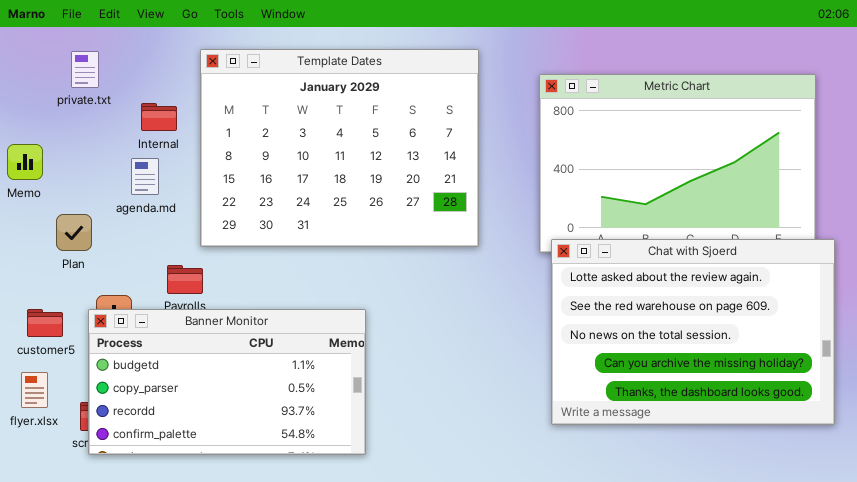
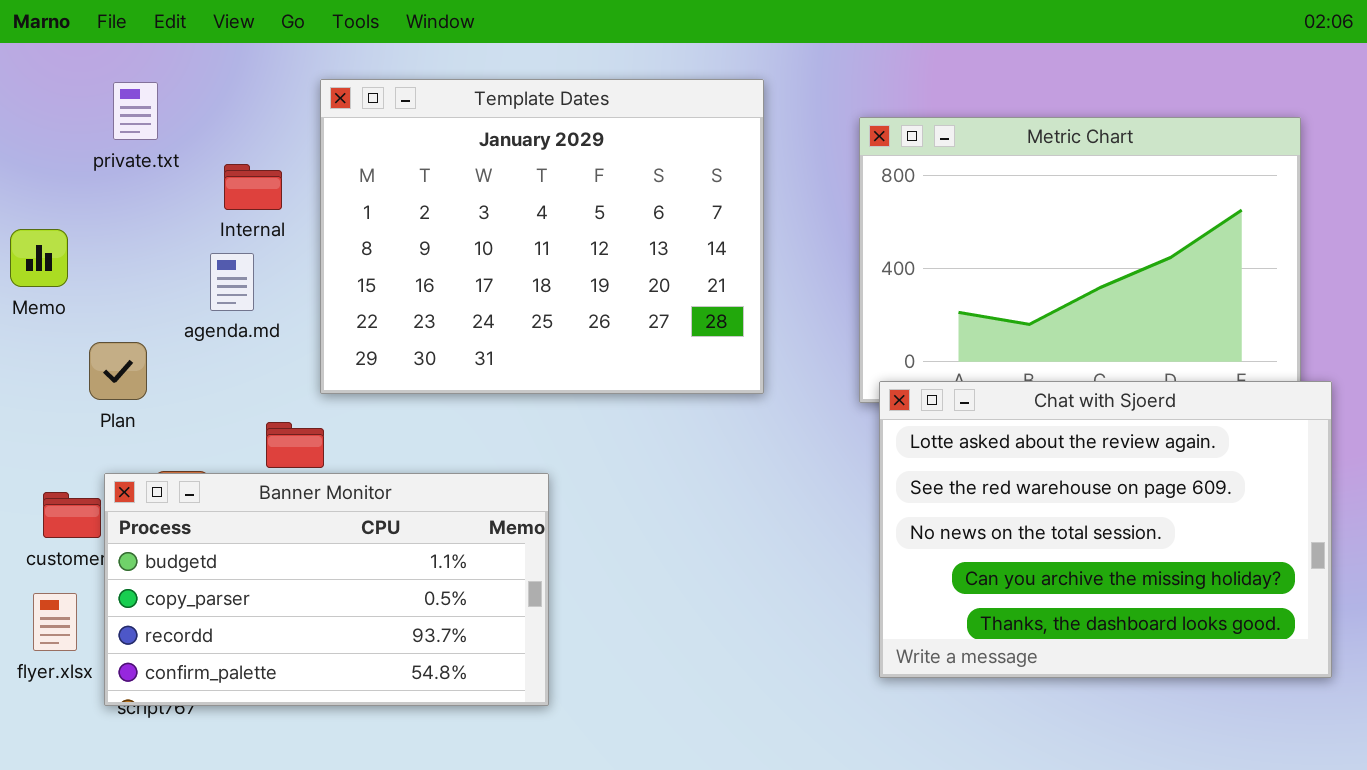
Banner Monitor: [88,309,366,455] -> [104,473,549,706], moved

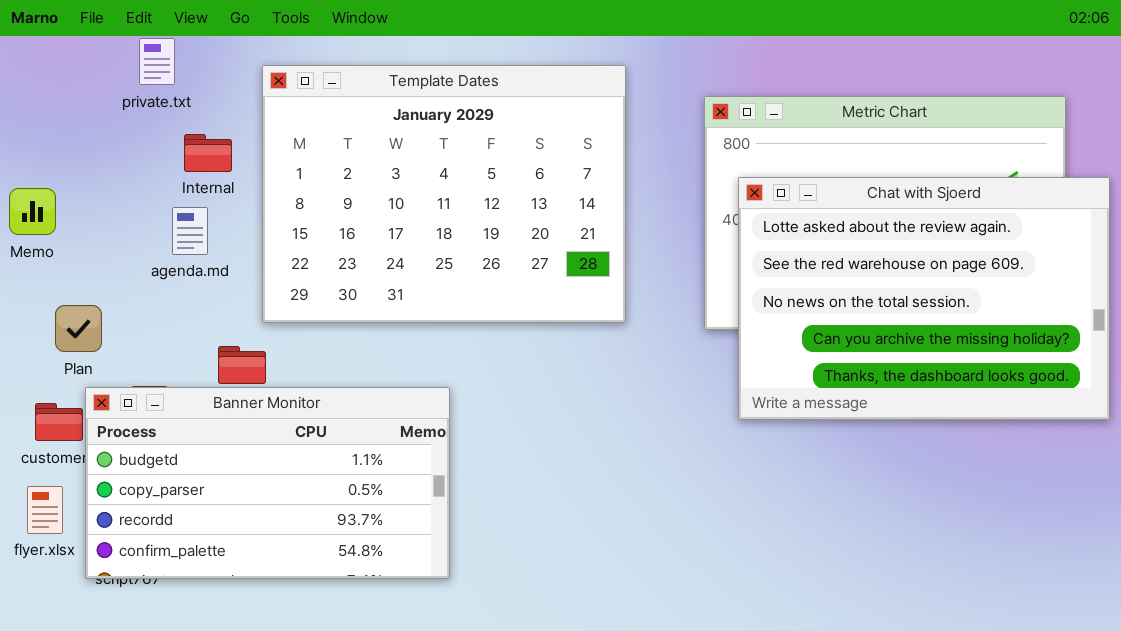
private.txt: [113,82,158,140] -> [139,38,175,85], moved
Plan: [89,342,147,400] -> [55,305,102,352], moved
Chat with Sjoerd: [879,381,1332,678] -> [738,177,1110,420], moved

